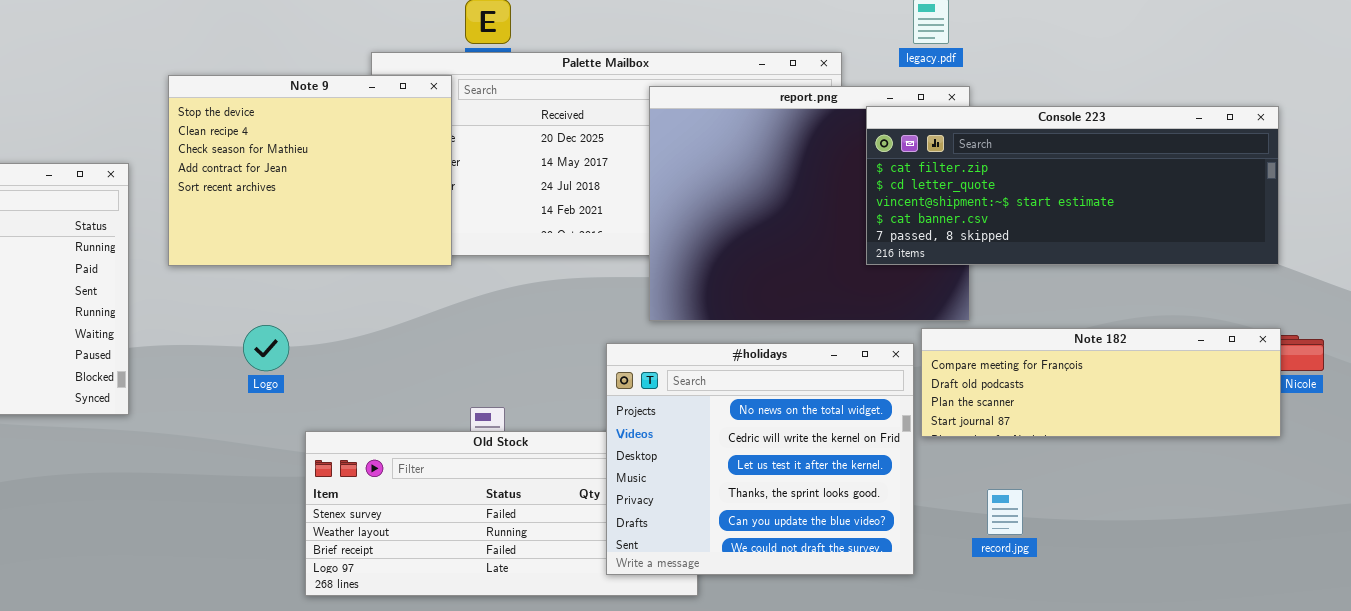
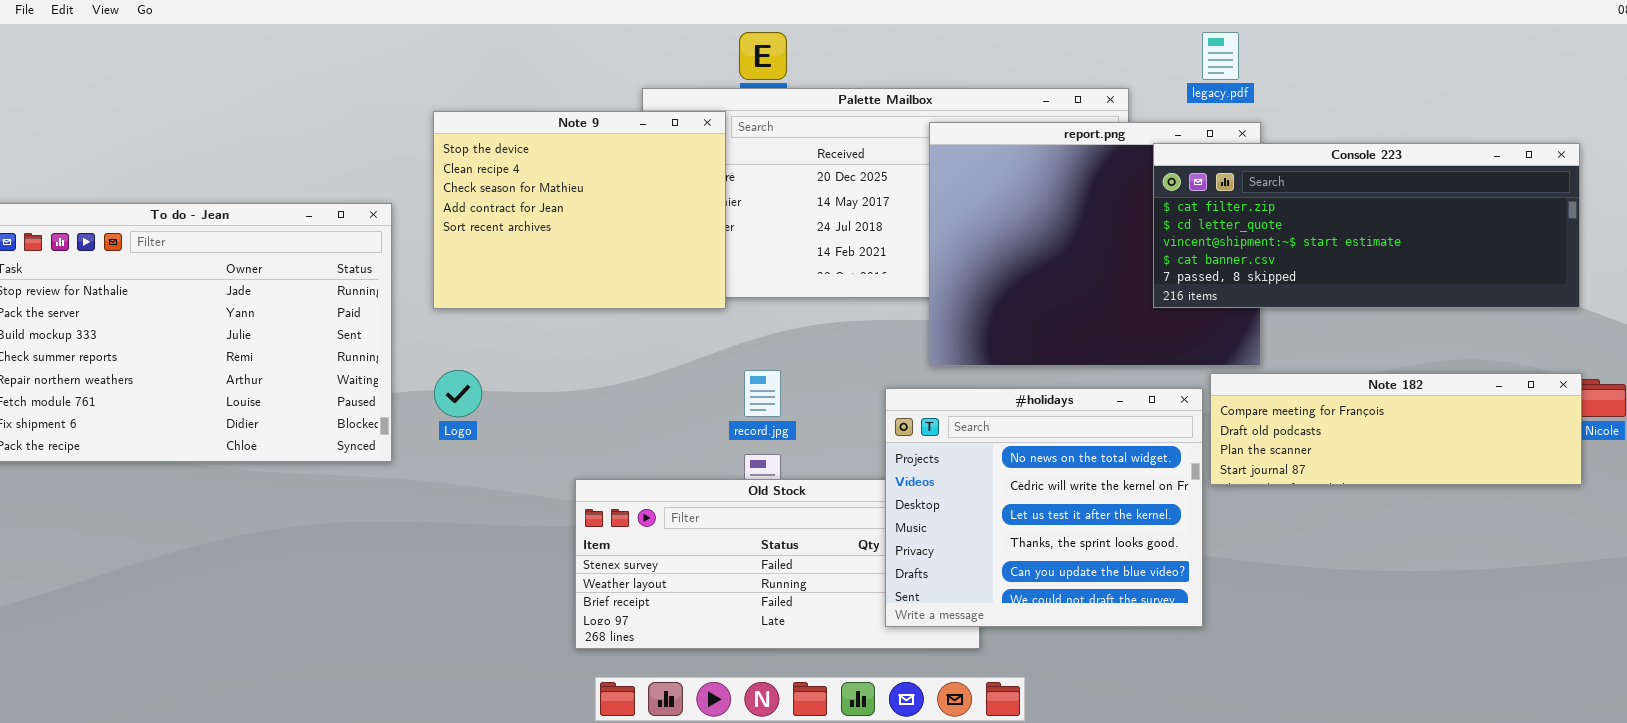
Logo: [243,325,289,371] -> [434,370,482,417], moved
record.jpg: [987,489,1023,535] -> [744,370,781,417], moved

